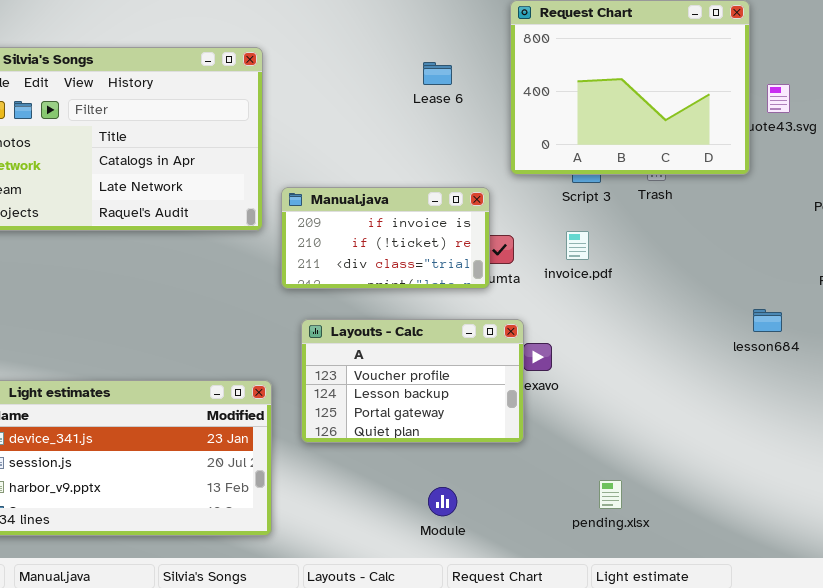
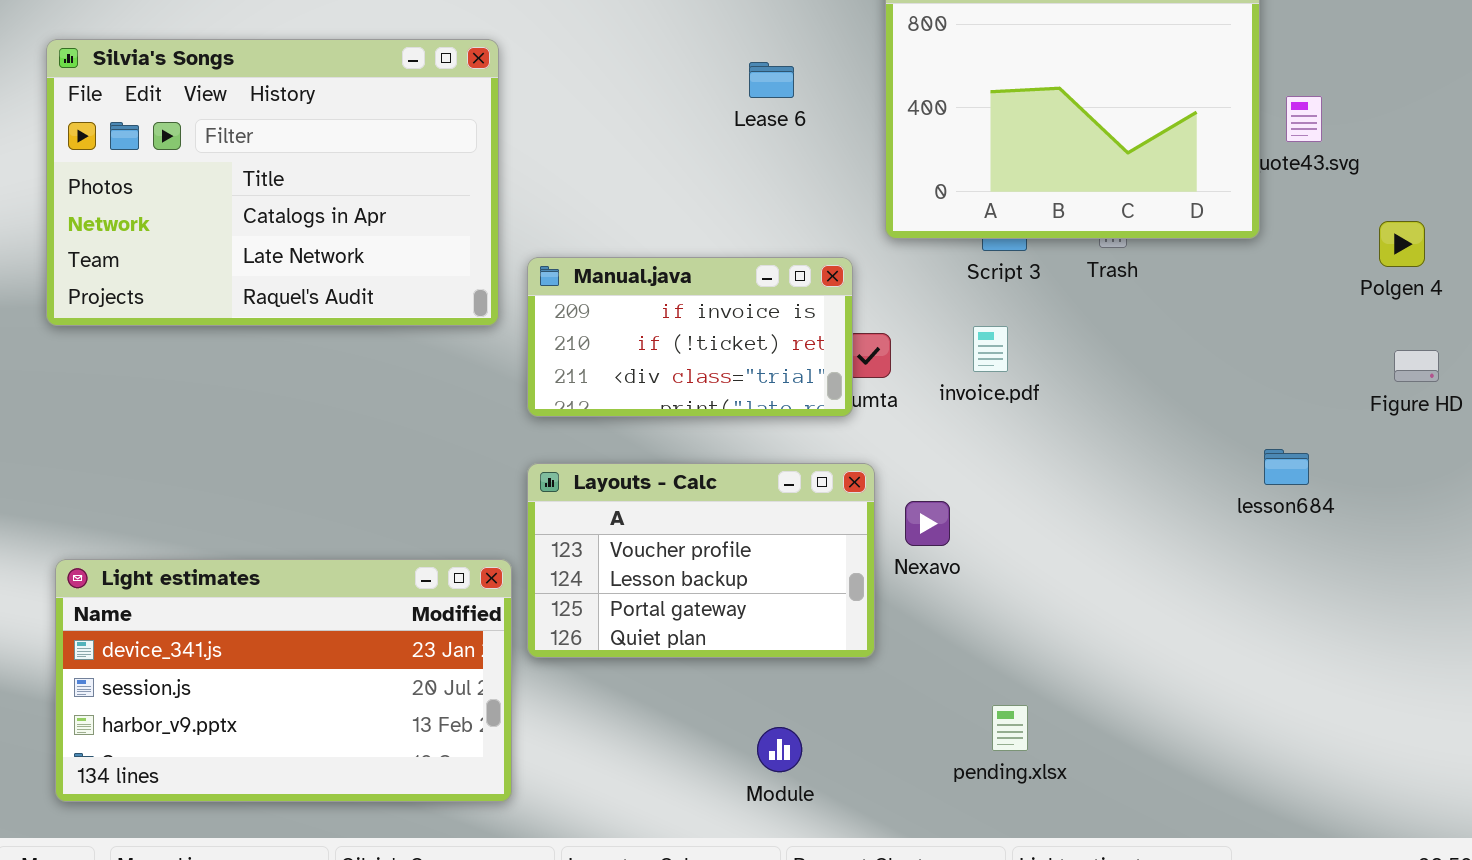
Layouts - Calc: [301,319,524,443] -> [527,463,875,658], moved
pending.xlsx: [599,480,622,509] -> [992,705,1028,751], moved

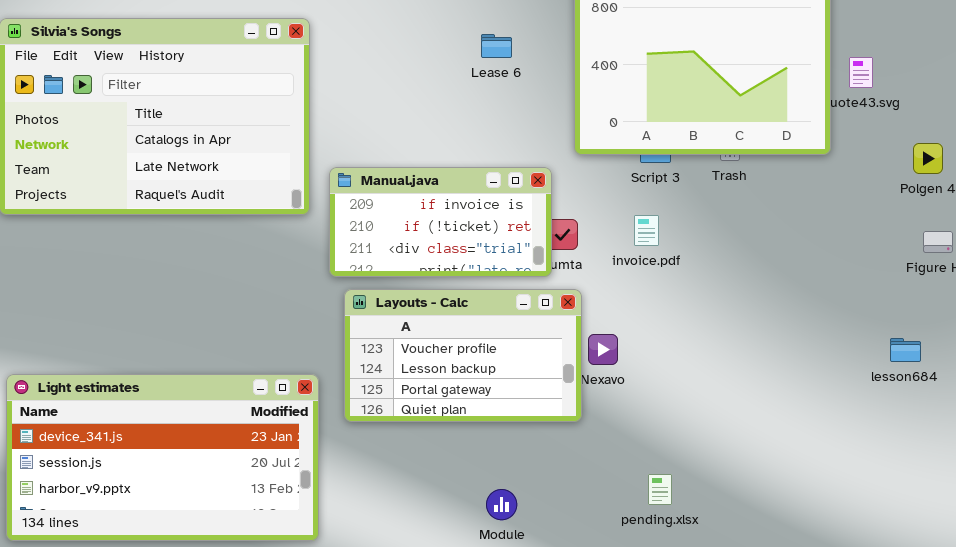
lesson684: [1264,449,1309,485] -> [890,338,921,362], moved
Layouts - Calc: [527,463,875,658] -> [344,289,582,422], moved

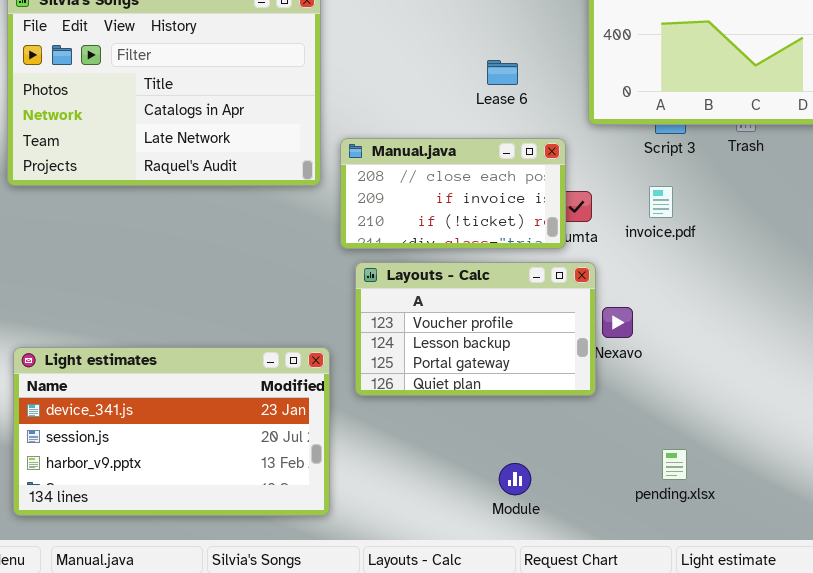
Lease 6: [481,34,512,58] -> [487,60,518,85], moved
Manual.java: [329,167,552,277] -> [340,138,566,249], scrolled up 1 row

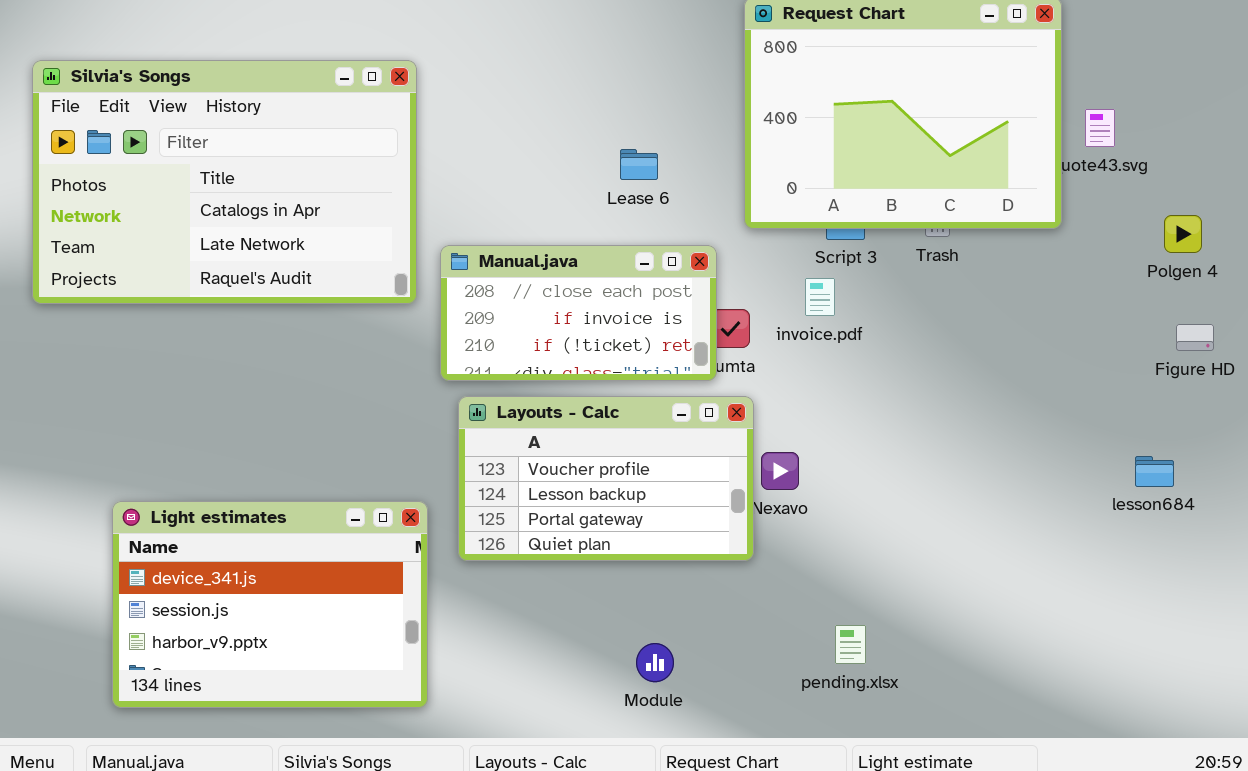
invoice.pdf: [649,186,673,218] -> [805,278,835,316], moved
Light estimates: [13,347,330,516] -> [112,501,428,708], resized

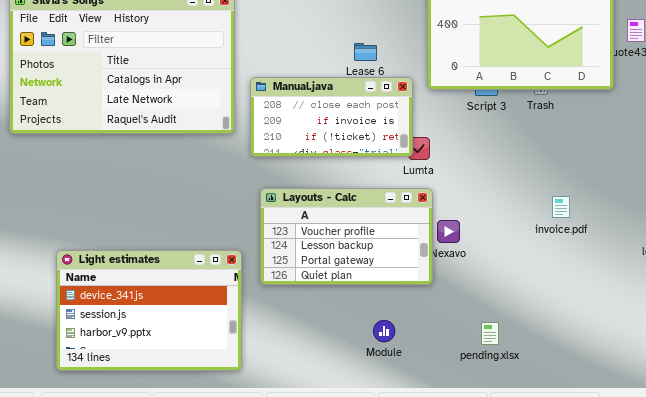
Manual.java: [440,245,717,381] -> [250,77,413,157], moved
invoice.pdf: [805,278,835,316] -> [552,196,570,218], moved
Module: [636,643,674,682] -> [373,320,395,342], moved

